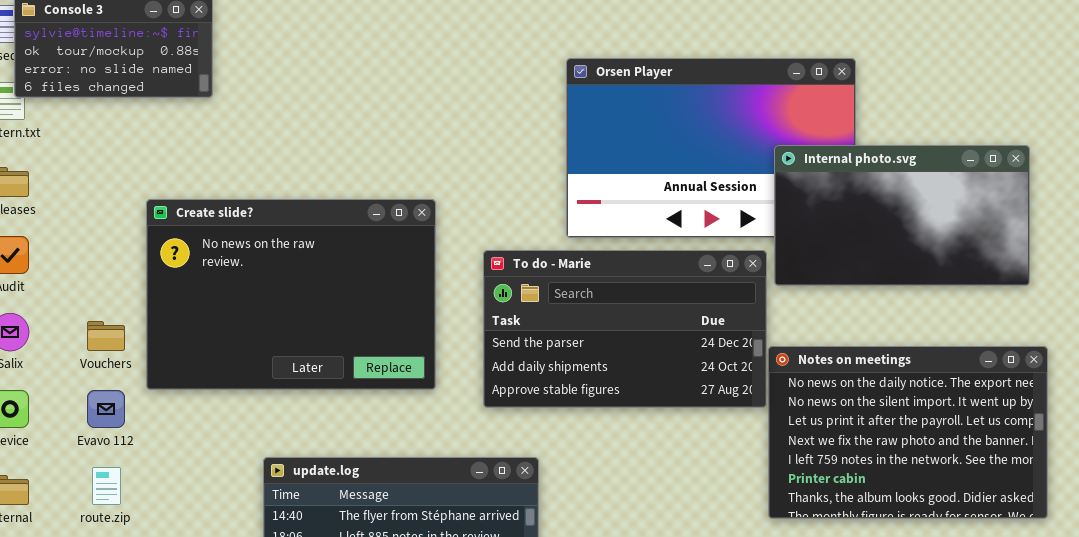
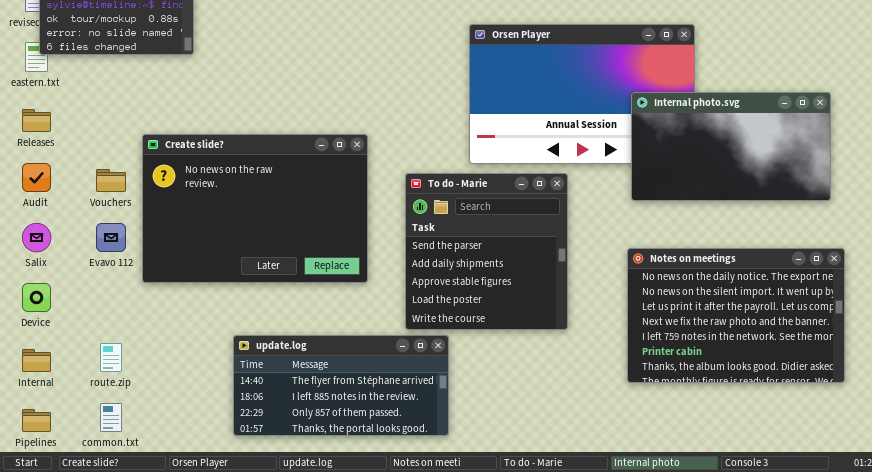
To do - Marie: [483,250,767,408] -> [405,173,568,330], resized
Vouchers: [87,321,125,351] -> [96,169,126,192], moved
Evavo 112: [87,390,125,428] -> [96,223,126,252], moved

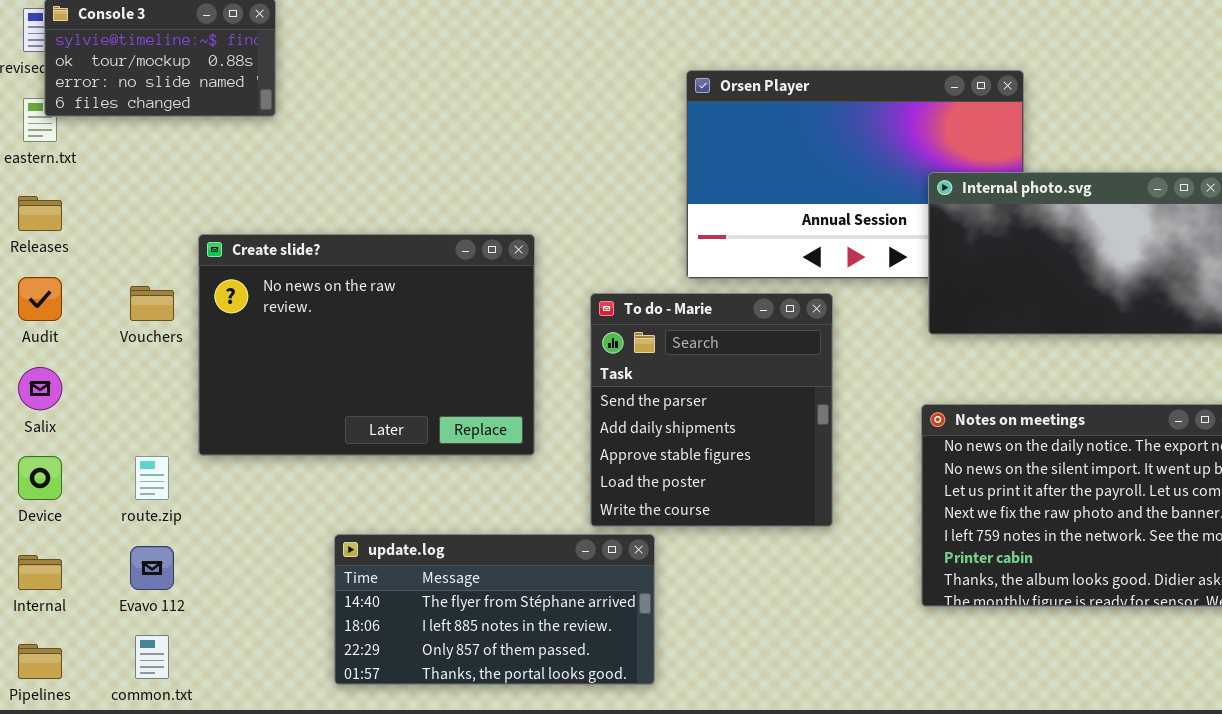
Evavo 112: [96,223,126,252] -> [130,546,174,590], moved
route.zip: [100,343,122,372] -> [135,456,169,500], moved

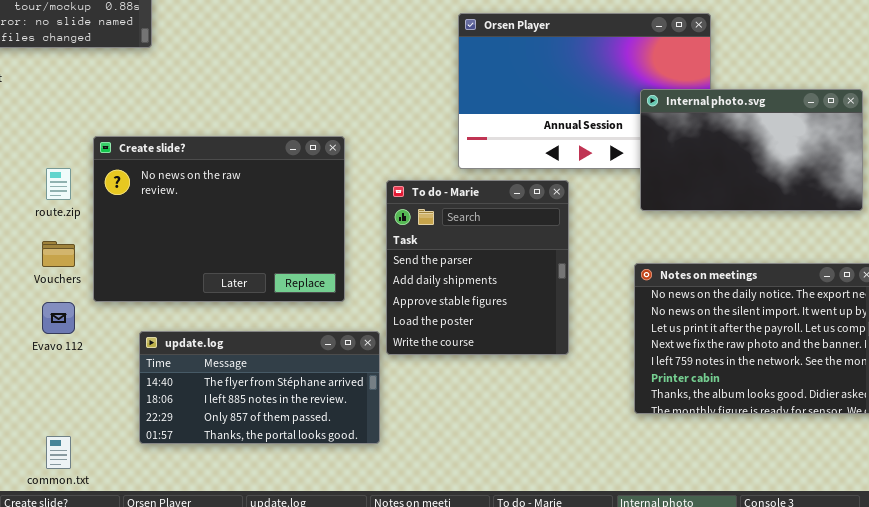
Vouchers: [130,286,174,321] -> [42,241,75,267], moved
route.zip: [135,456,169,500] -> [46,168,71,200], moved
update.log: [334,534,655,685] -> [139,331,380,444], moved
Evavo 112: [130,546,174,590] -> [42,302,75,334], moved

